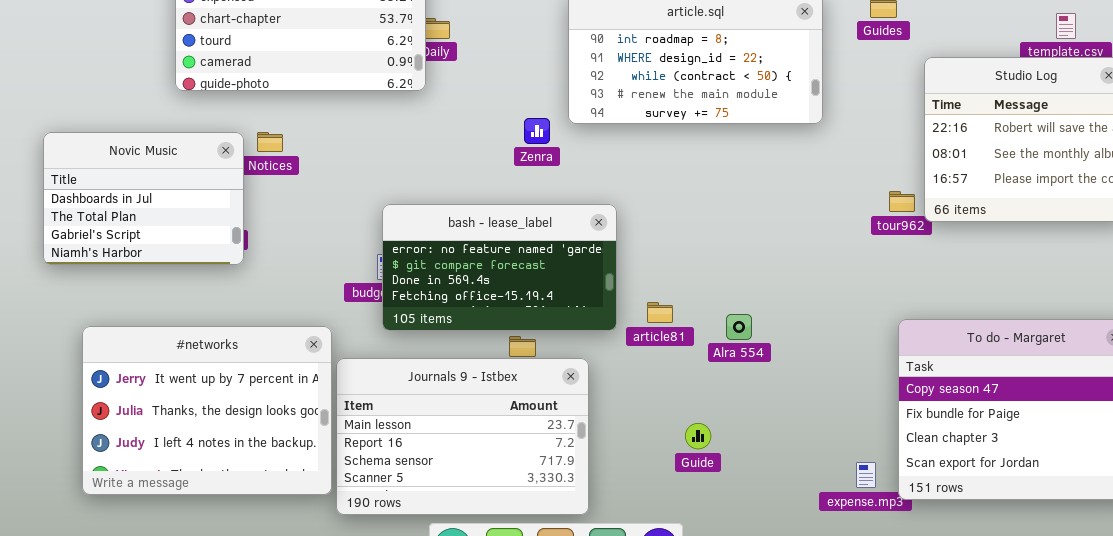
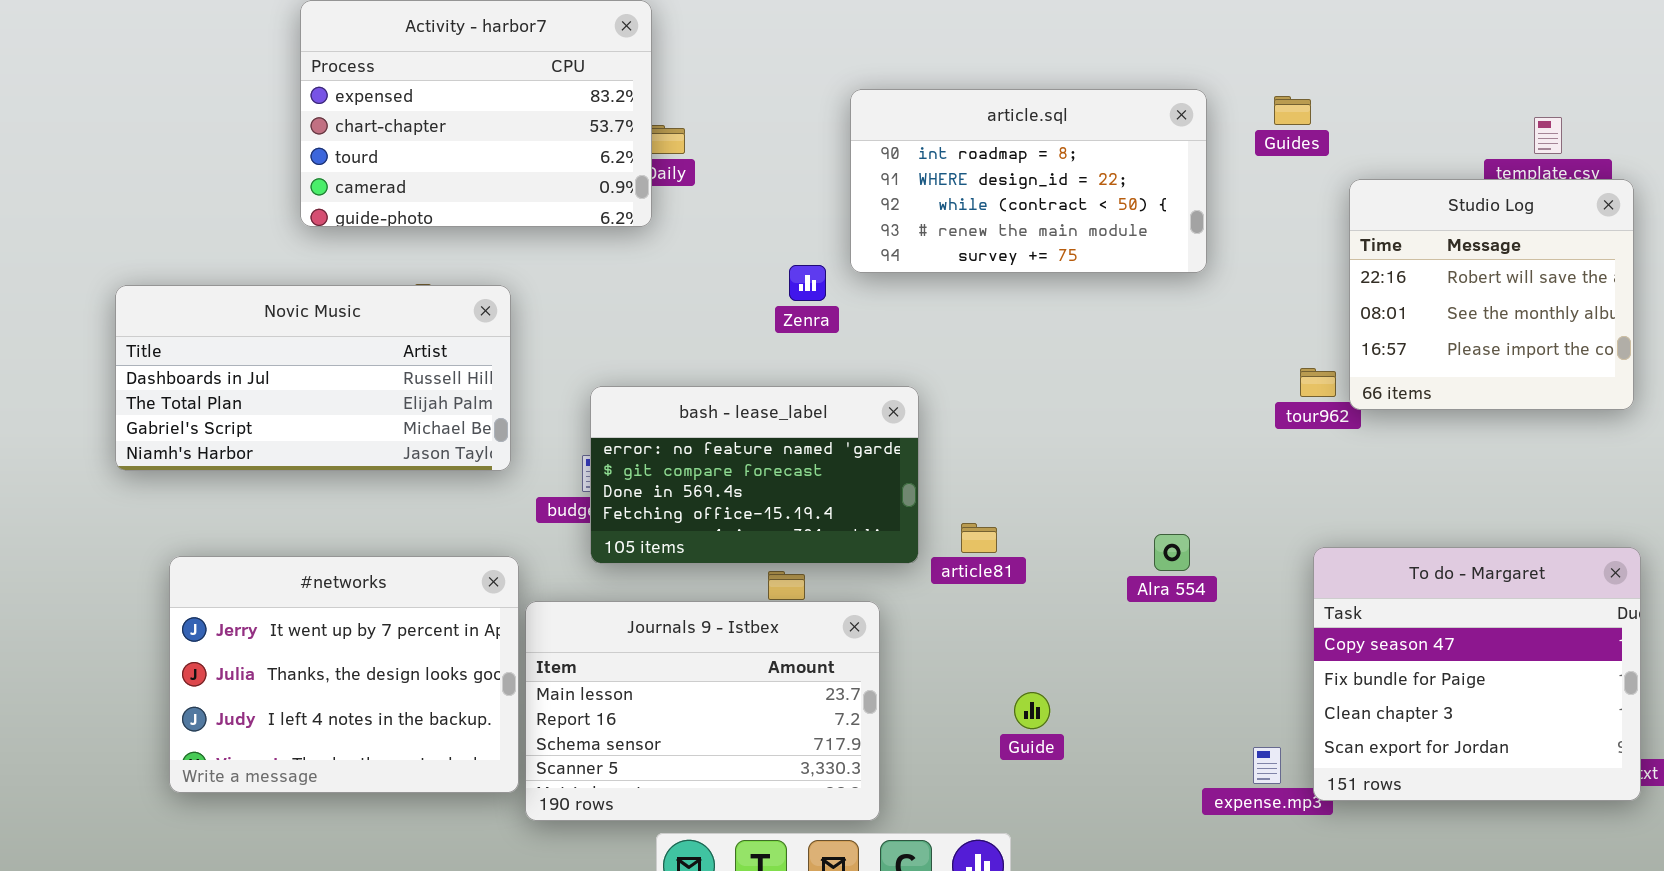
Novic Music: [43,132,244,265] -> [115,285,511,471], resized
Alra 554: [726,314,752,340] -> [1154,534,1190,571], moved

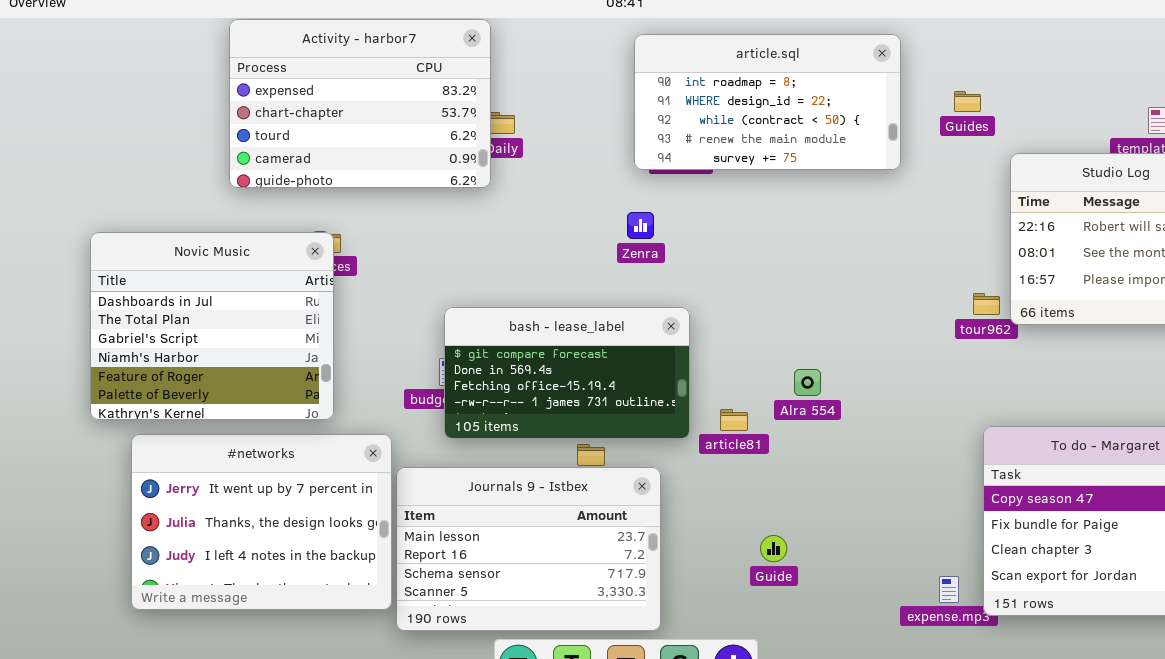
article.sql: [850,89,1207,273] -> [634,34,901,170], moved
Zenra: [789,265,826,301] -> [627,212,654,239], moved
Novic Music: [115,285,511,471] -> [90,232,334,420], resized
bash - lease_label: [590,386,919,564] -> [444,307,690,439], scrolled down 1 row
Alra 554: [1154,534,1190,571] -> [794,369,821,396], moved

